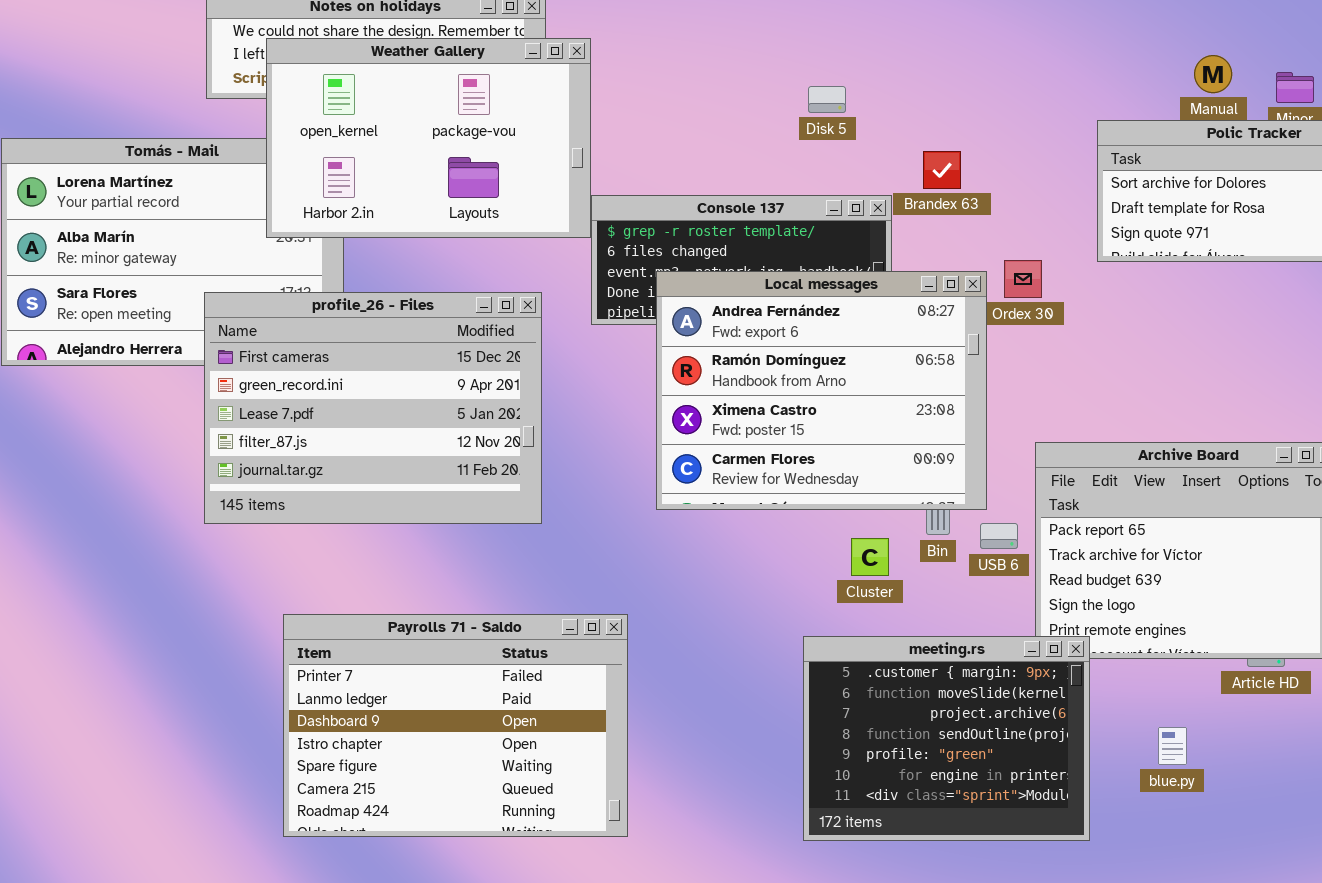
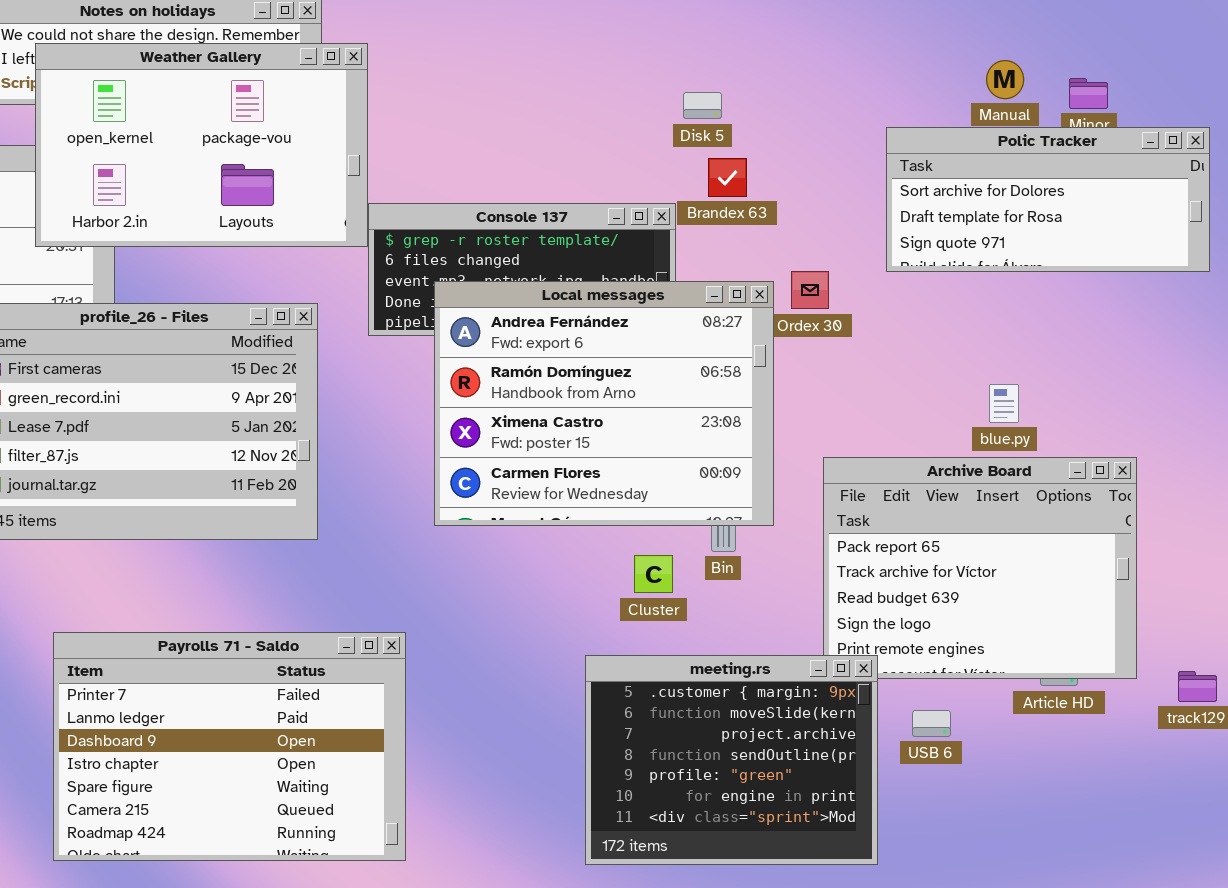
Disk 5: [808,86,846,113] -> [683,92,722,119], moved
USB 6: [980,523,1018,549] -> [912,710,951,737], moved
blue.py: [1158,727,1187,765] -> [989,384,1019,423], moved

